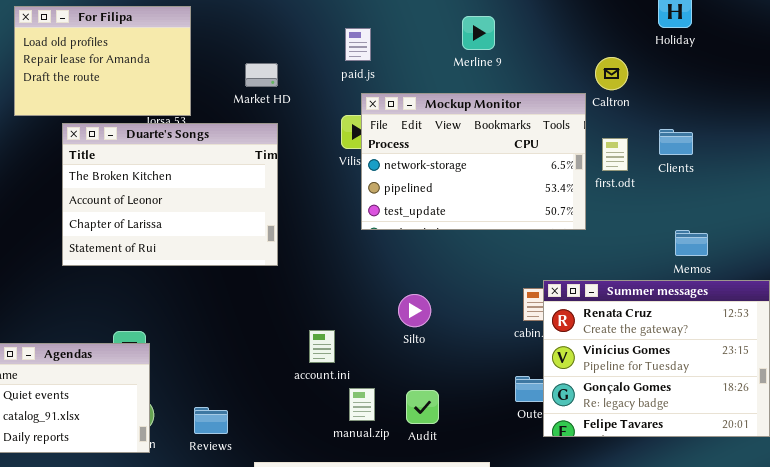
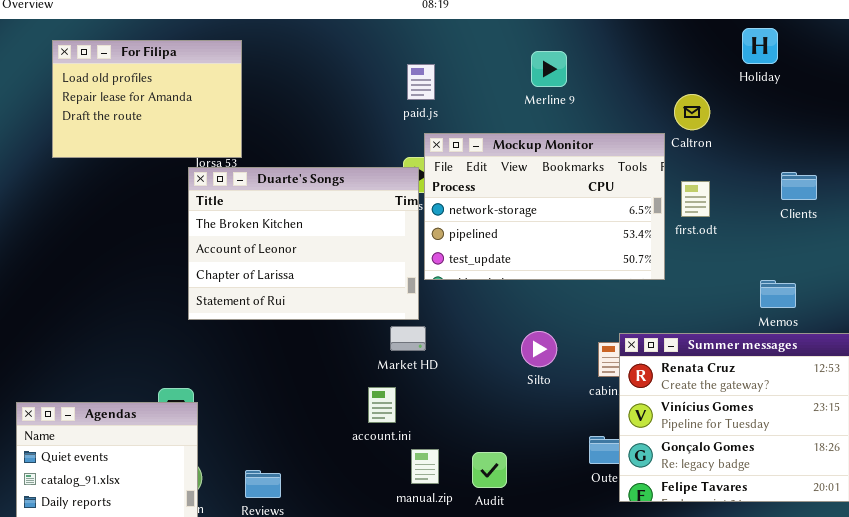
Market HD: [245,63,278,87] -> [390,326,426,351], moved
Duarte's Songs: [62,123,278,266] -> [188,167,419,320], moved
Clients: [659,129,693,155] -> [781,172,817,200], moved
Silto: [398,294,431,327] -> [521,331,557,367], moved

